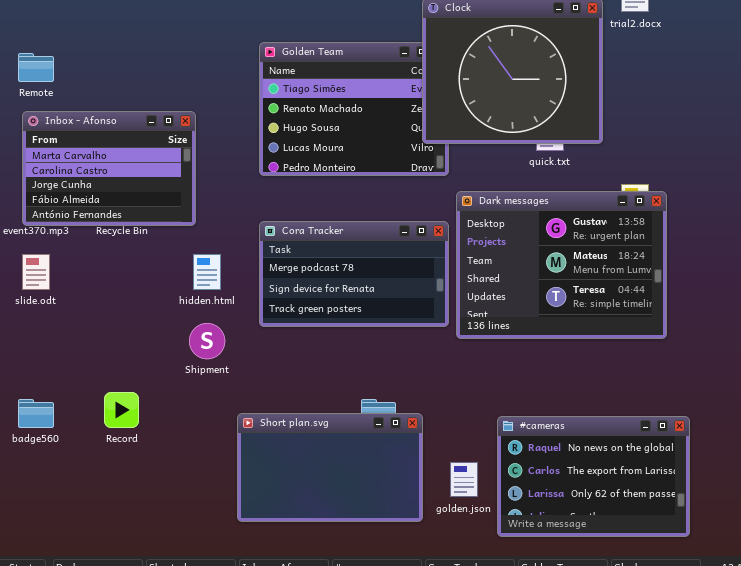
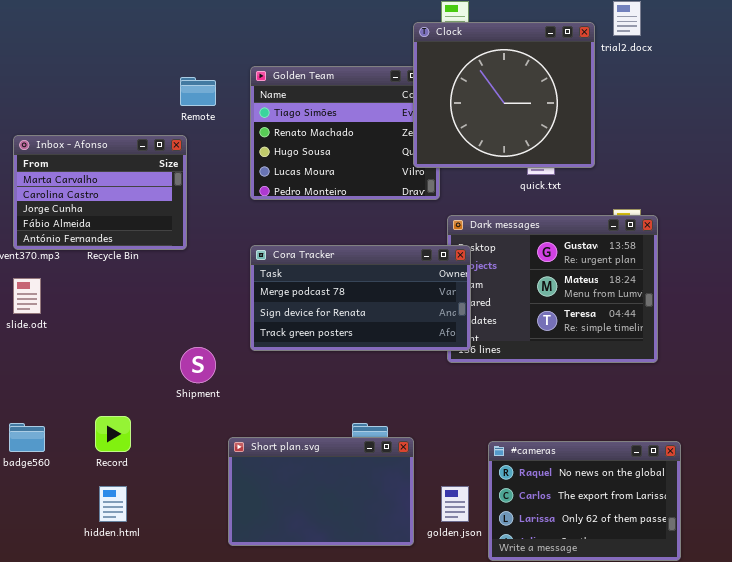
Remote: [18,53,54,82] -> [180,77,216,106], moved
Cora Tracker: [259,221,449,327] -> [250,245,471,351], resized
hidden.html: [193,254,221,290] -> [99,486,127,522], moved

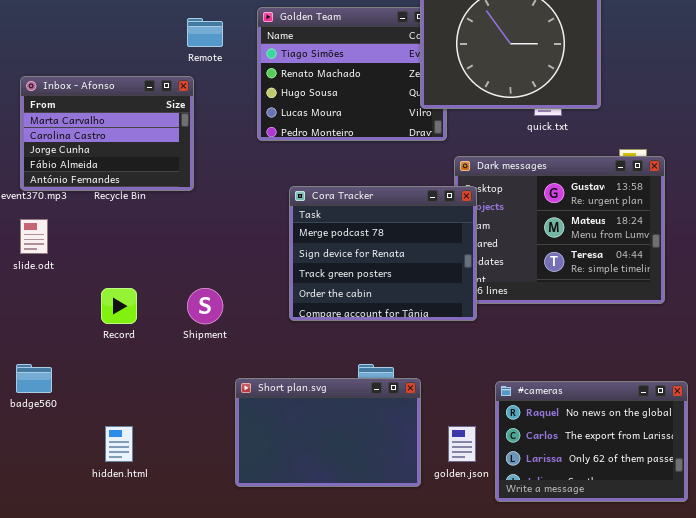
Cora Tracker: [250,245,471,351] -> [289,186,477,321], resized
Record: [95,416,131,452] -> [101,288,137,324], moved

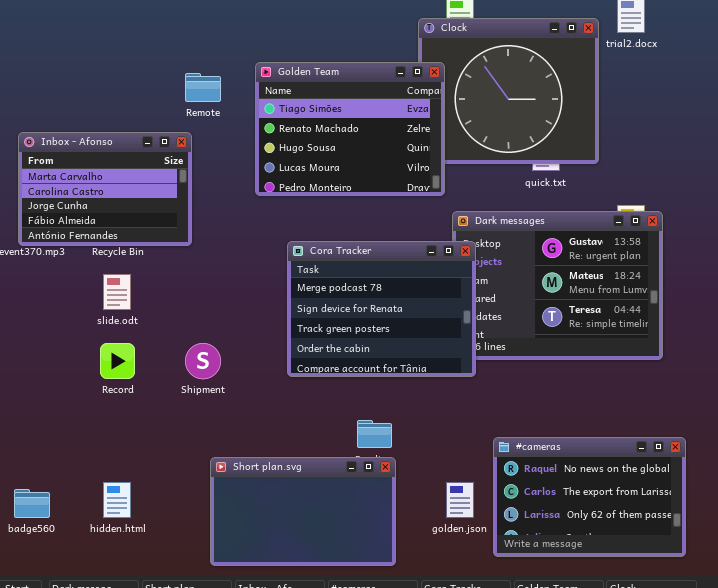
Golden Team: [257,7,447,141] -> [255,62,445,196], raised
slide.odt: [20,219,48,254] -> [103,274,131,310], moved
badge560: [16,364,52,393] -> [14,489,50,518], moved
Short plan.svg: [235,378,421,487] -> [210,457,396,566], moved

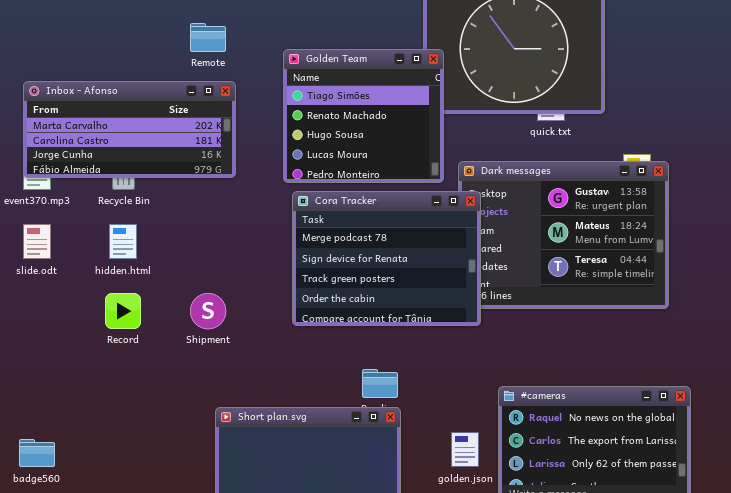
Golden Team: [255,62,445,196] -> [283,49,444,183], moved, resized
Inbox - Afonso: [18,132,192,246] -> [23,81,236,178], resized
slide.odt: [103,274,131,310] -> [23,224,51,259], moved
hidden.html: [103,482,131,518] -> [109,224,137,259], moved

